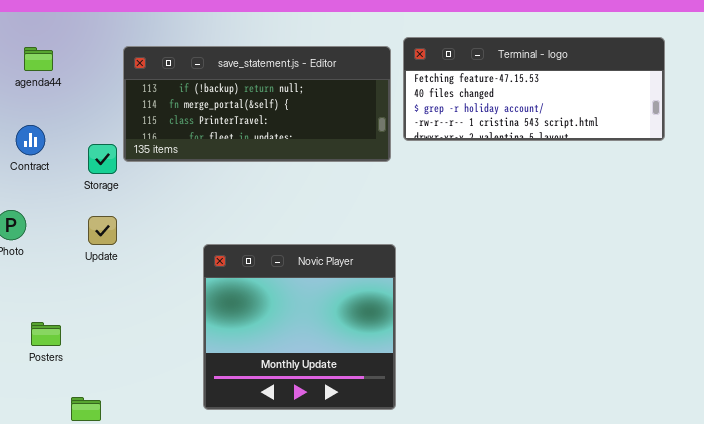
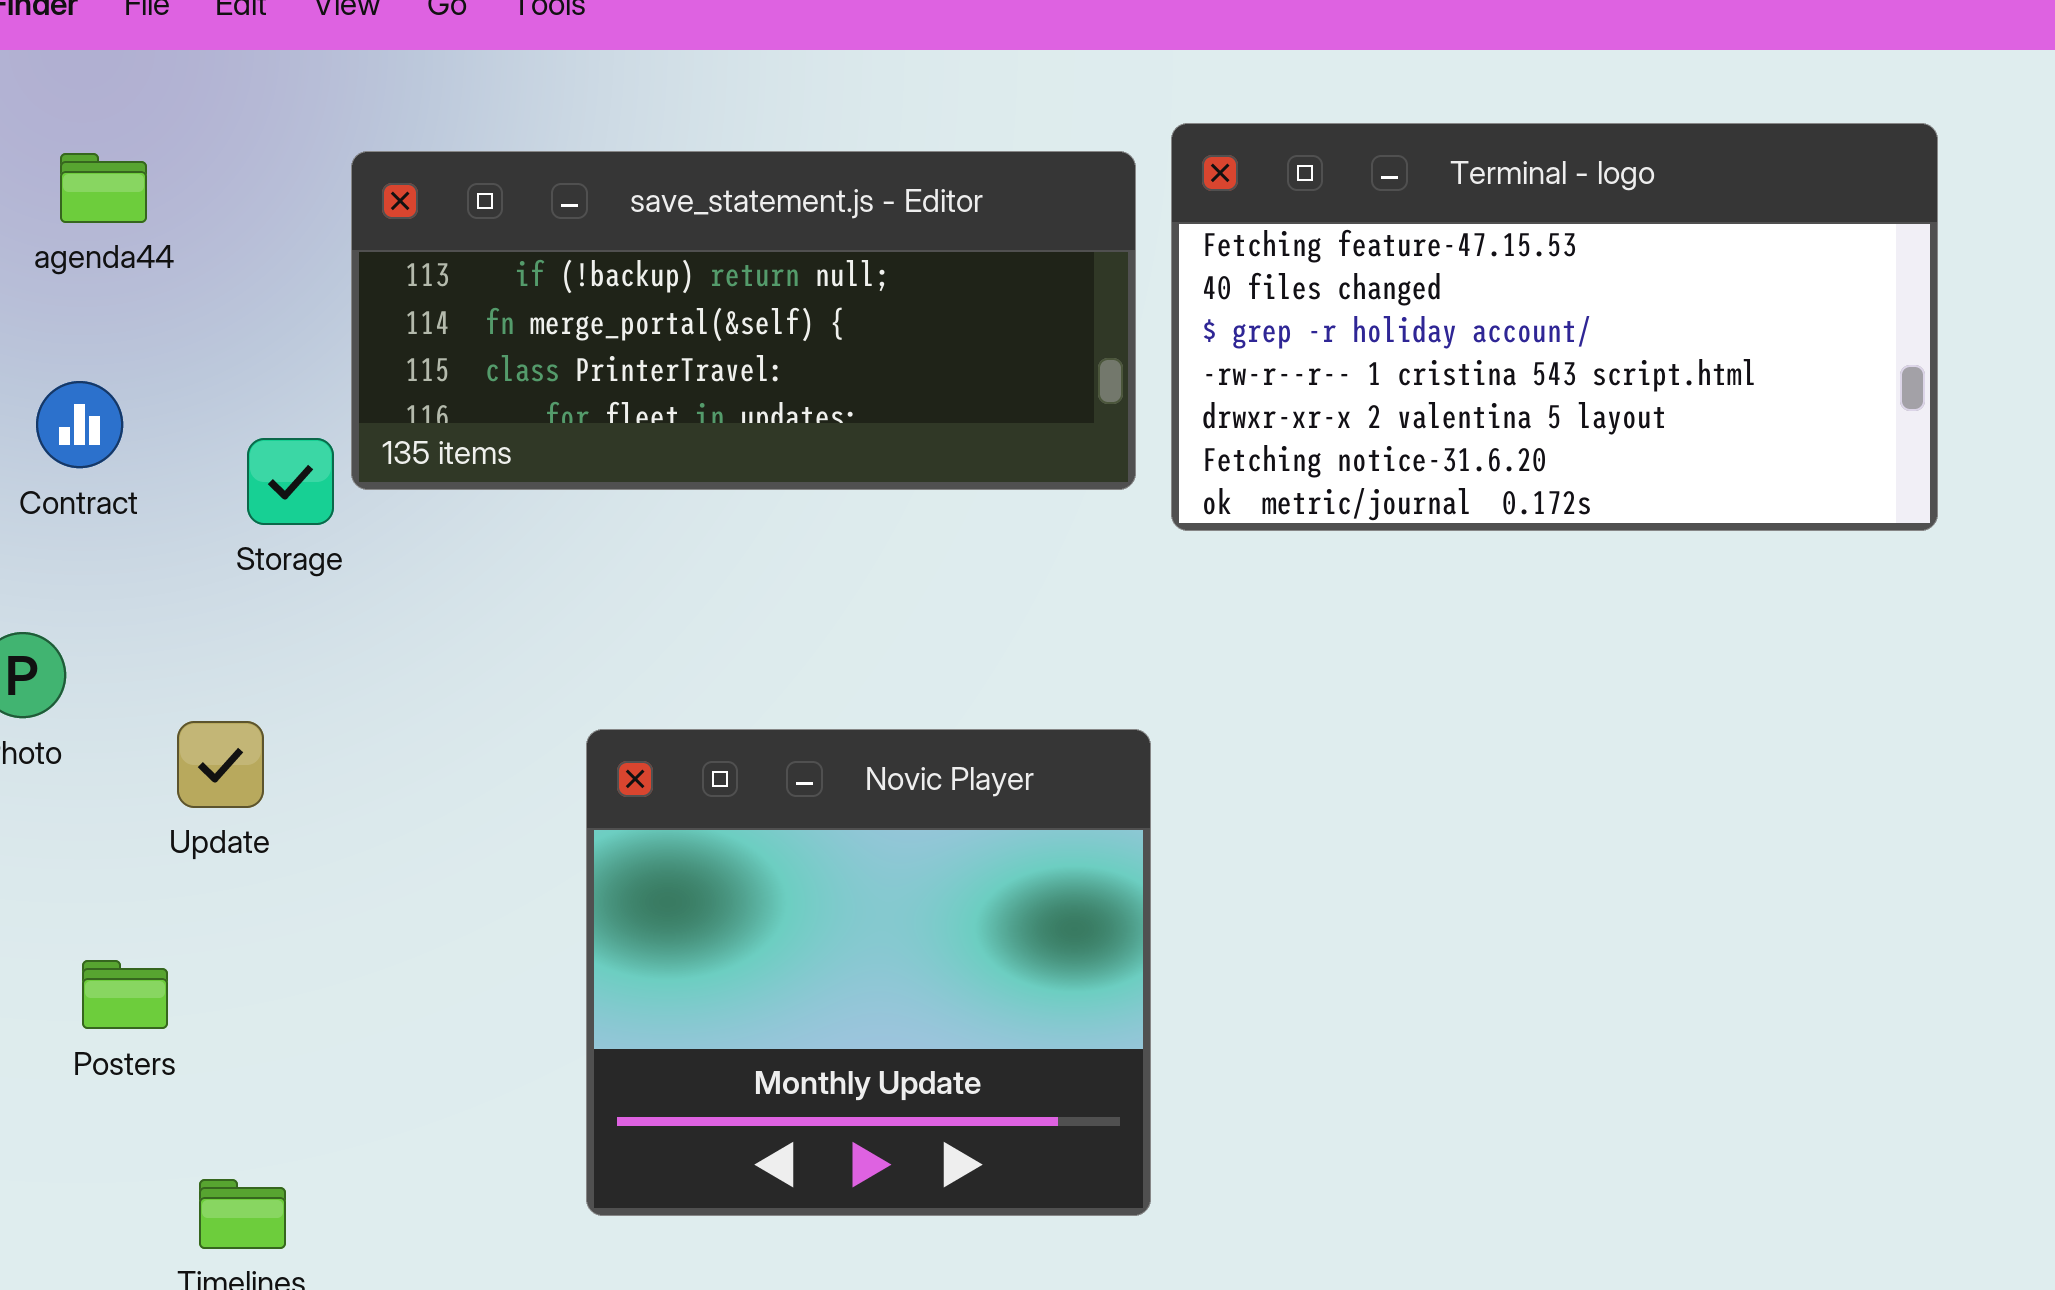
Terminal - logo: [403,37,665,141] -> [1171,123,1938,531], resized
Update: [88,216,117,245] -> [177,721,264,808], moved

